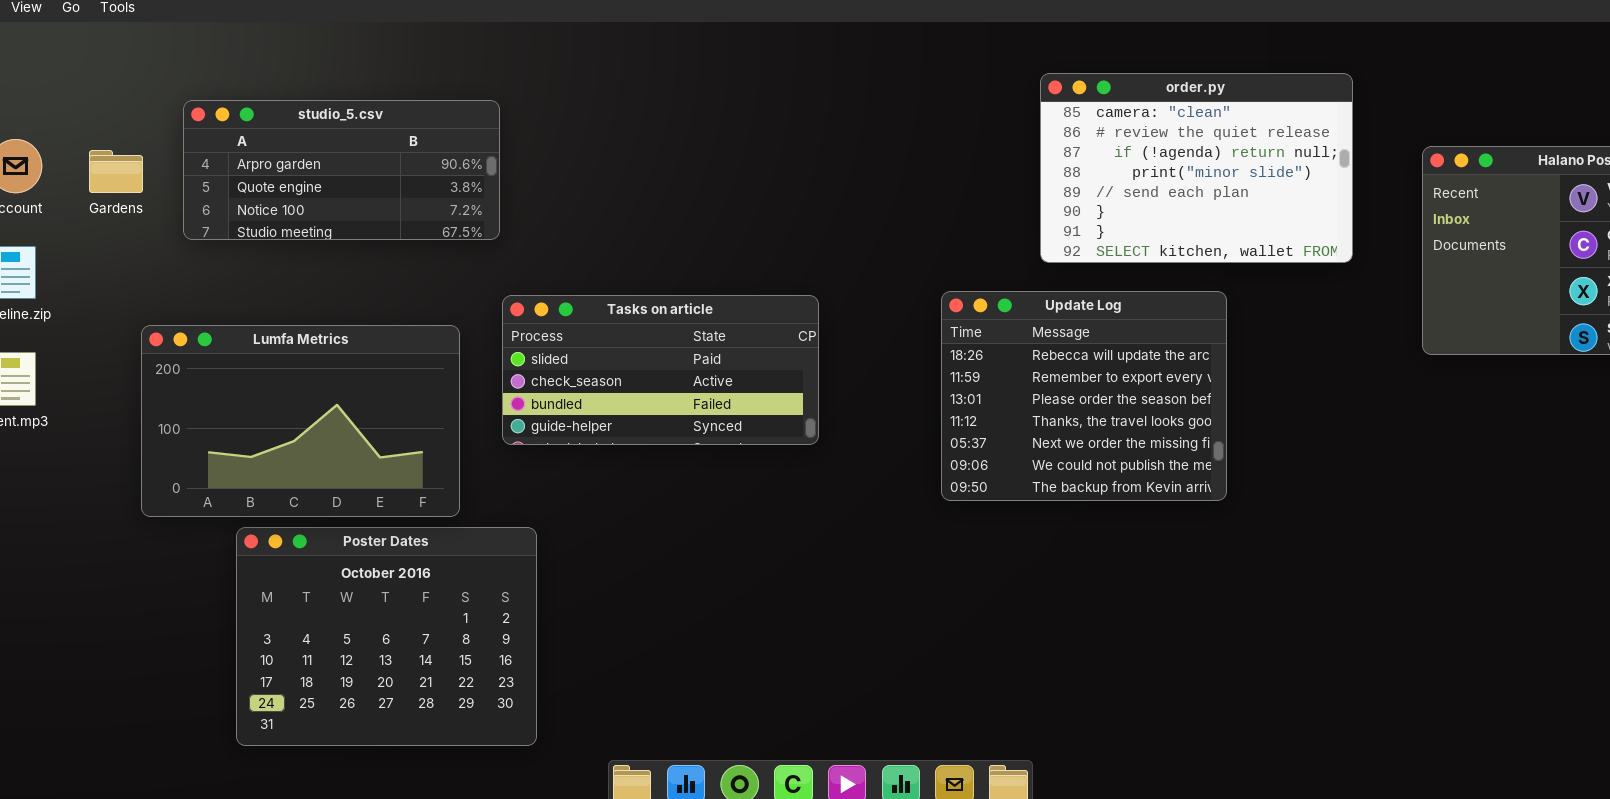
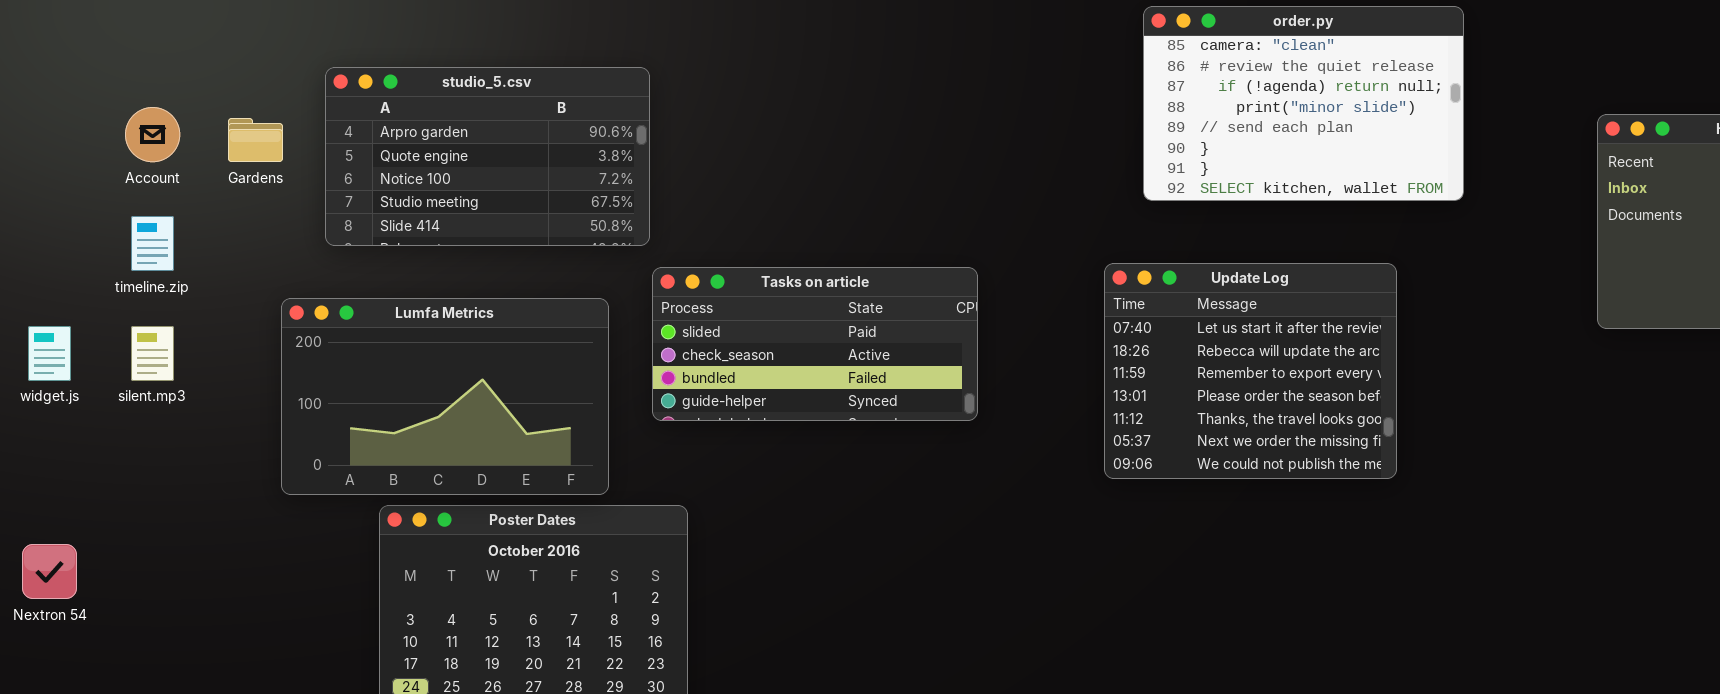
order.py: [1040,73,1353,263] -> [1143,6,1464,201], moved
studio_5.csv: [183,100,500,240] -> [325,67,650,246], resized
Update Log: [941,291,1227,501] -> [1104,263,1397,479], scrolled up 1 row

